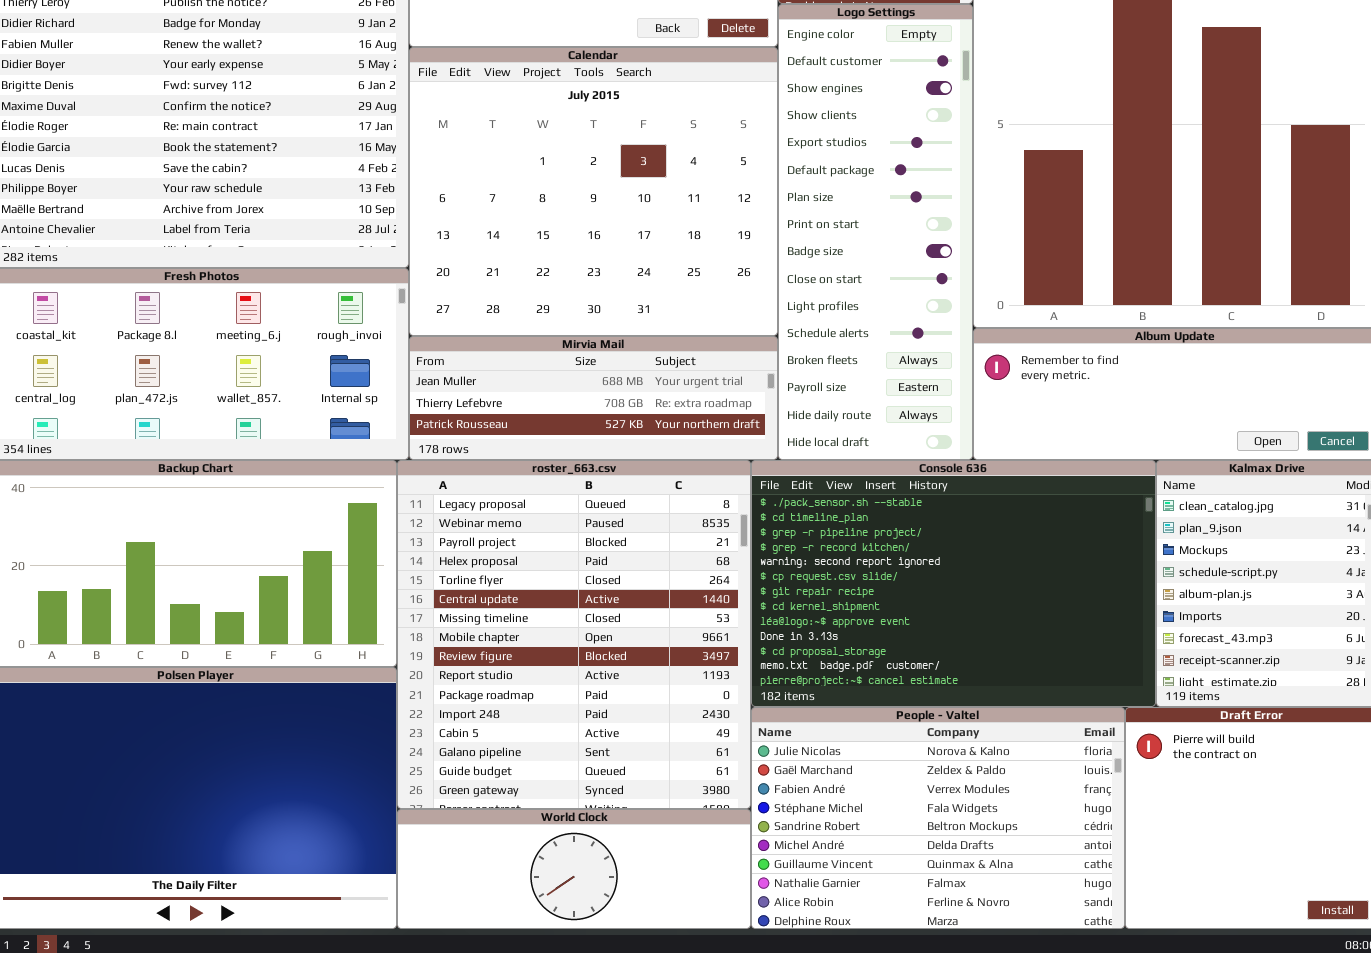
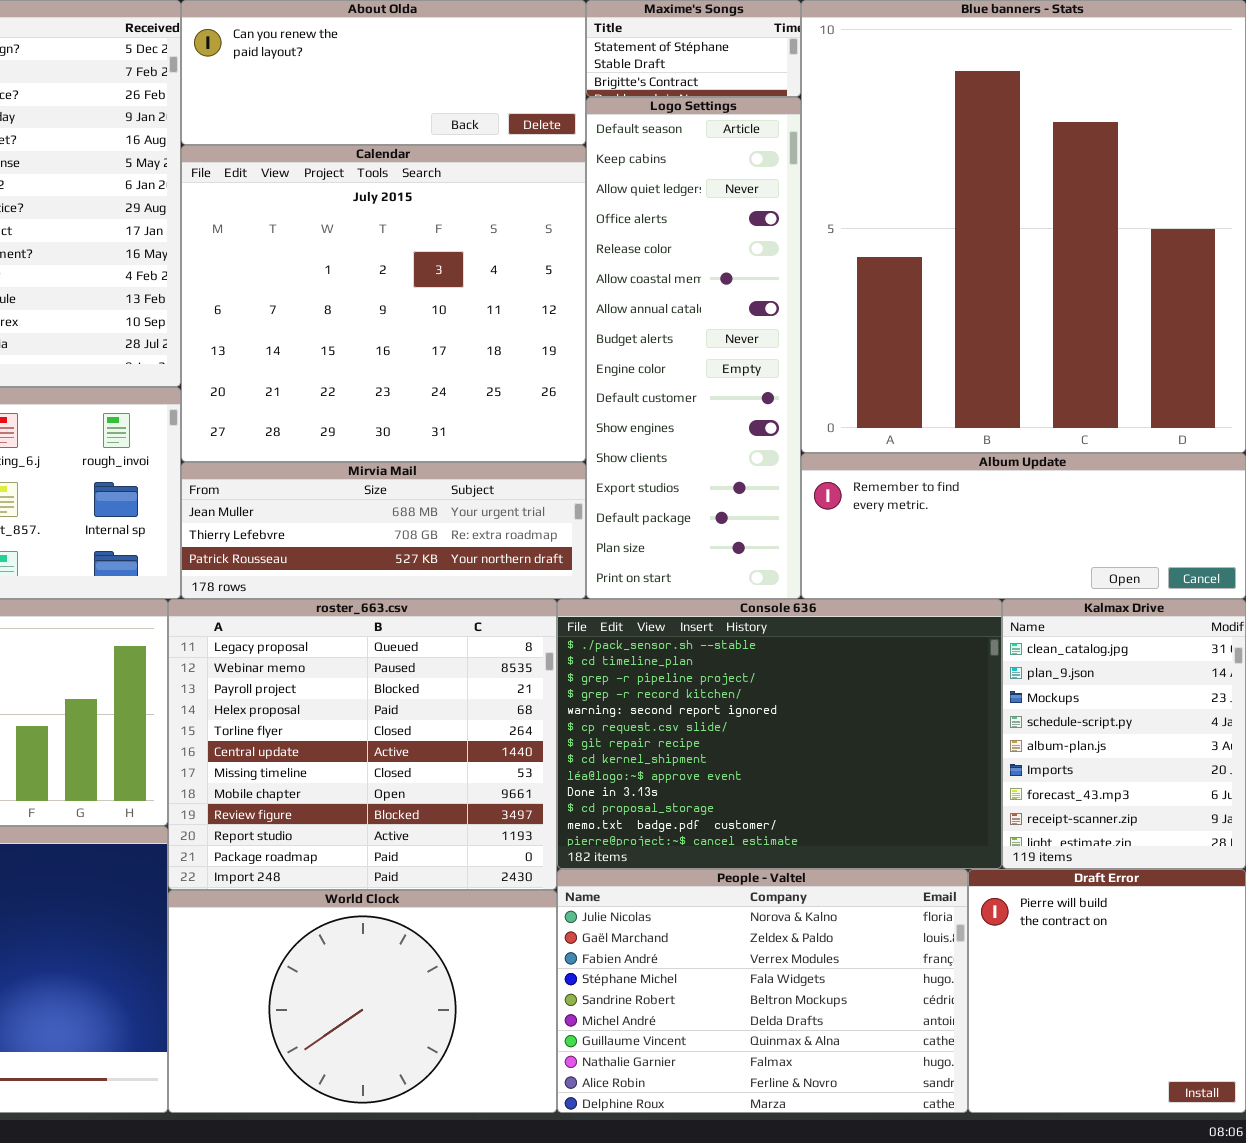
Logo Settings: [778,4,973,460] -> [586,97,801,599], scrolled up 8 rows
roster_663.csv: [397,460,751,809] -> [168,599,557,890], resized
World Clock: [397,809,751,929] -> [168,890,557,1113], resized

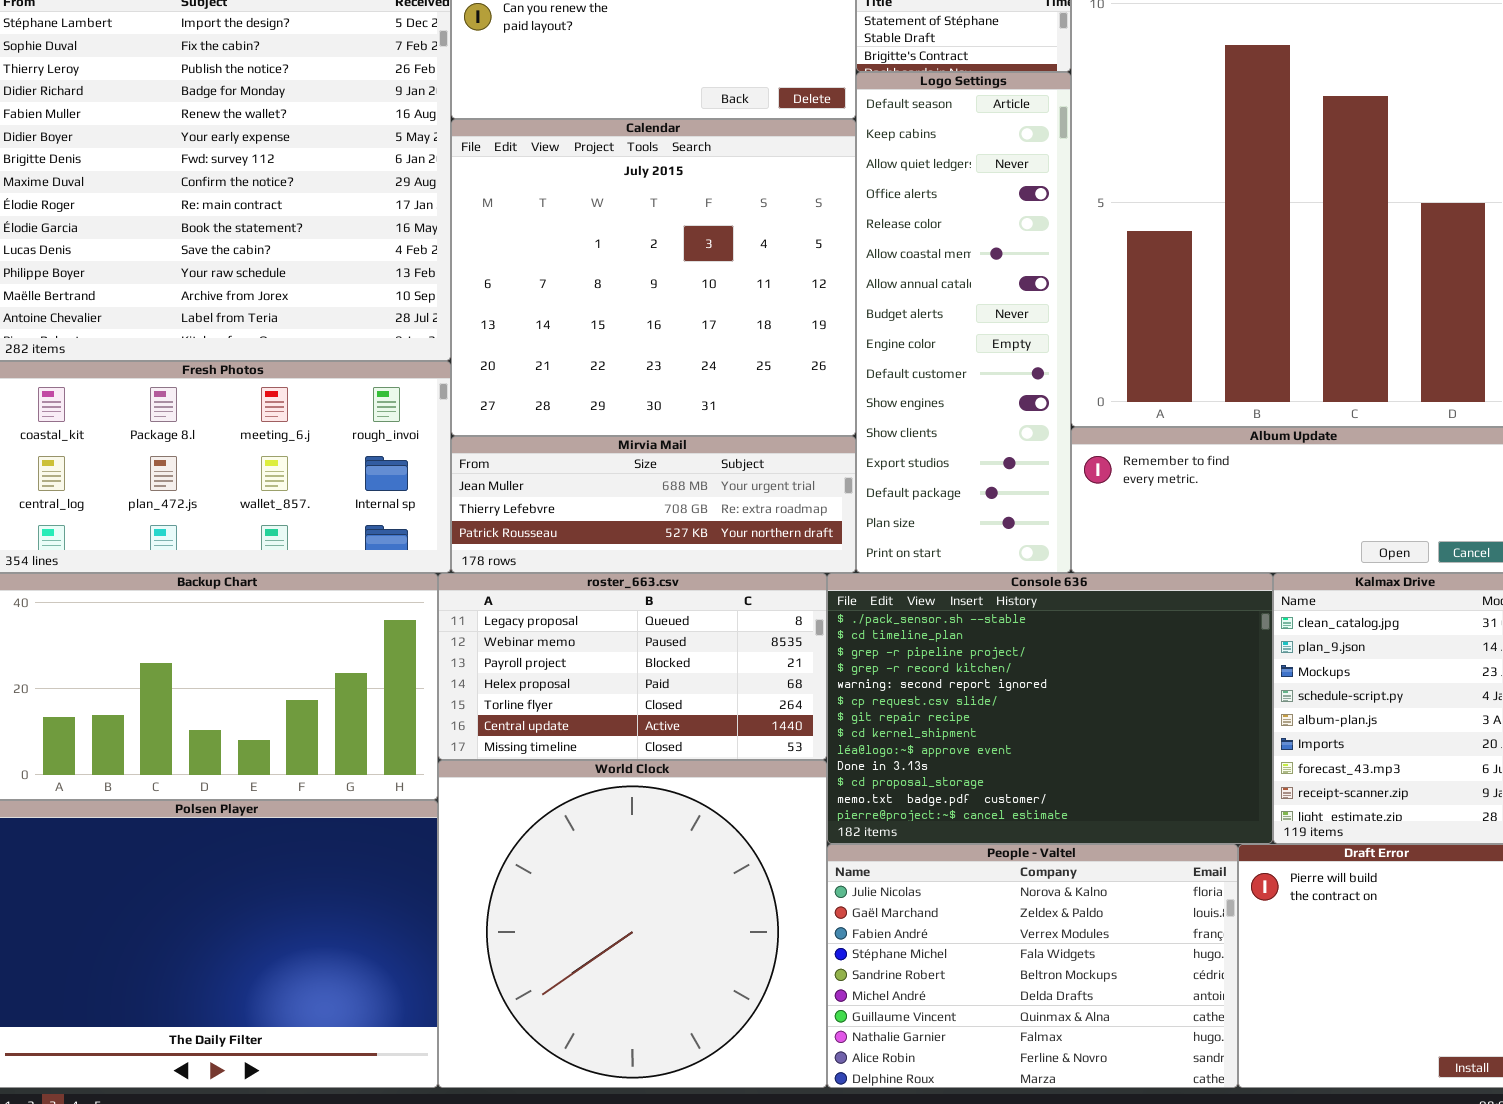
roster_663.csv: [168,599,557,890] -> [438,573,827,760], resized
World Clock: [168,890,557,1113] -> [438,760,827,1088], resized

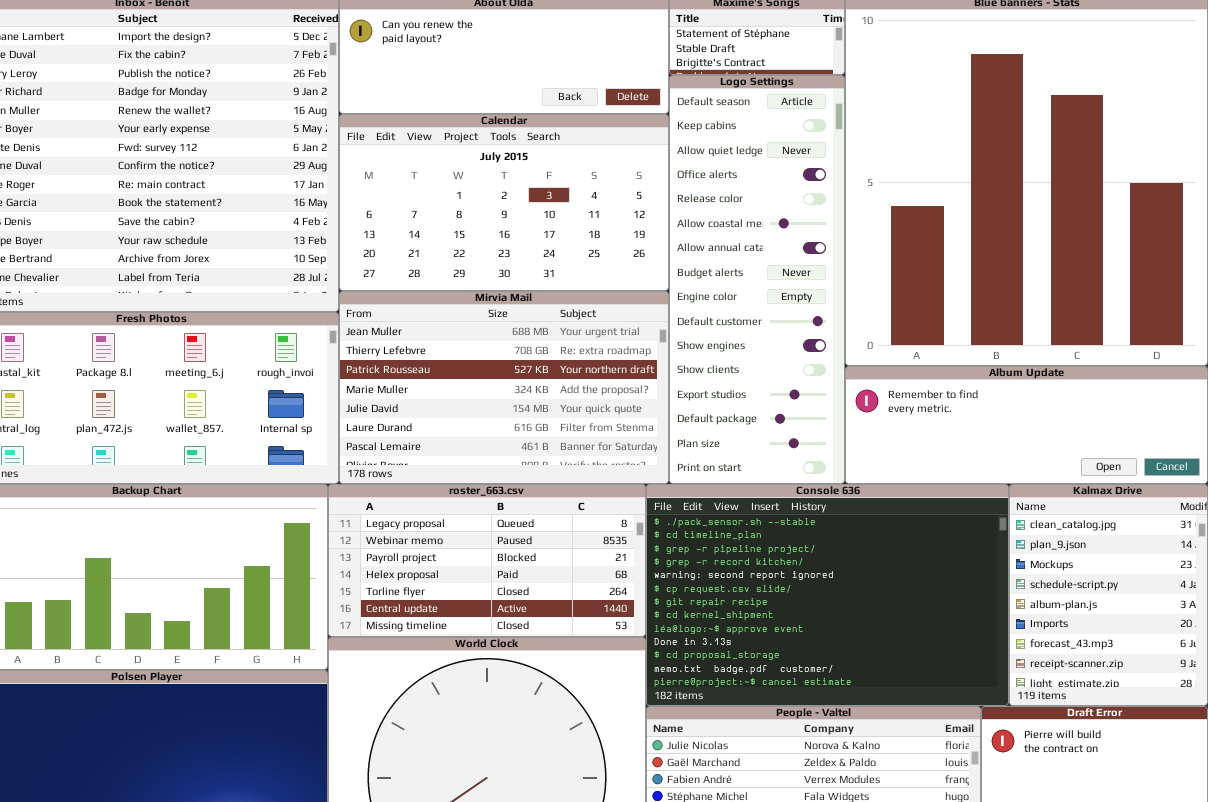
Calendar: [451,119,856,436] -> [339,114,669,291], resized
Mirvia Mail: [451,436,856,573] -> [339,291,669,484], resized

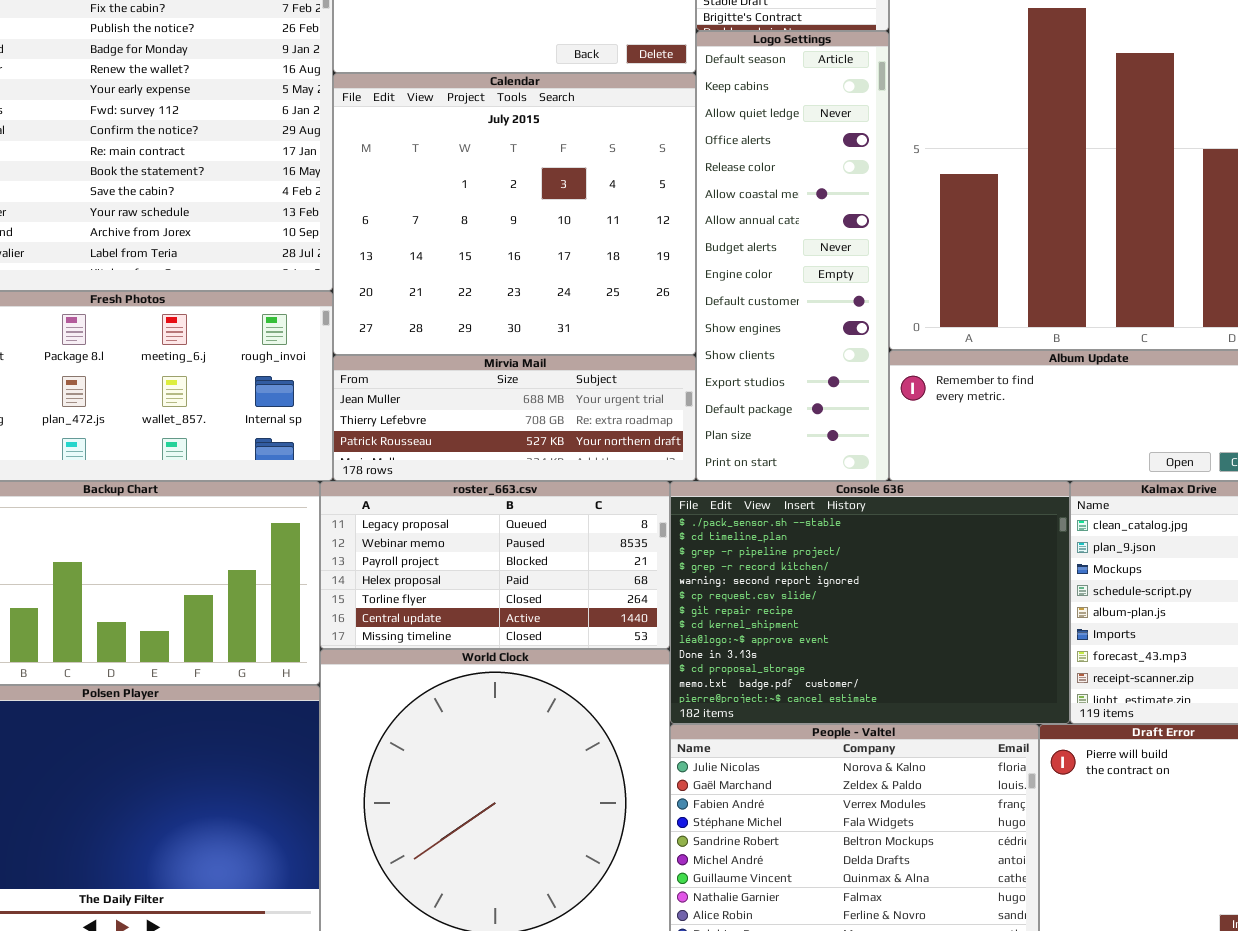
Calendar: [339,114,669,291] -> [333,73,696,355], resized
Mirvia Mail: [339,291,669,484] -> [333,355,696,481], resized

